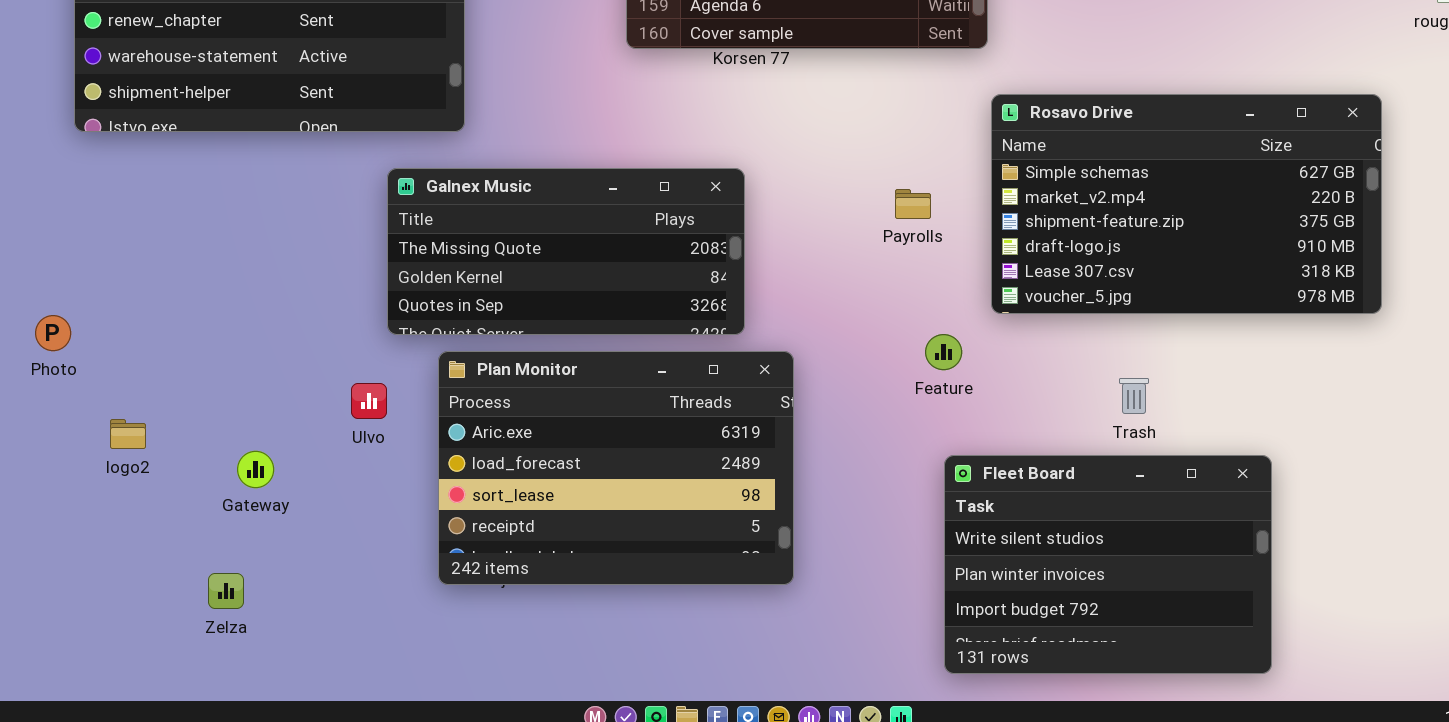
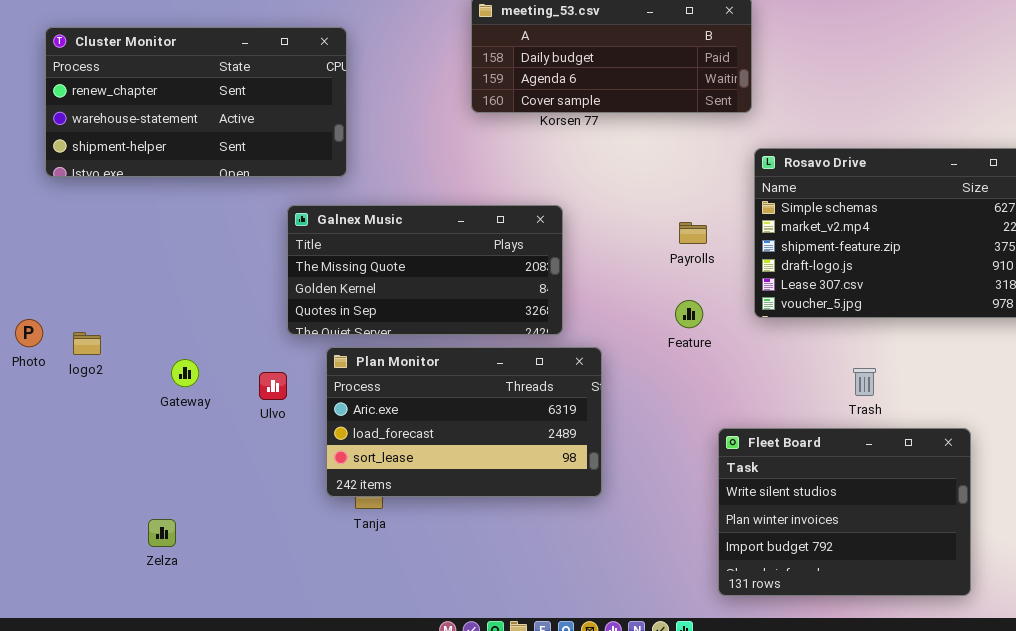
Feature: [925,334,962,370] -> [675,300,703,328], moved
Plan Monitor: [438,351,794,585] -> [326,347,602,497], resized
logo2: [110,419,146,449] -> [73,332,101,355], moved
Gateway: [237,451,274,488] -> [171,359,199,387], moved

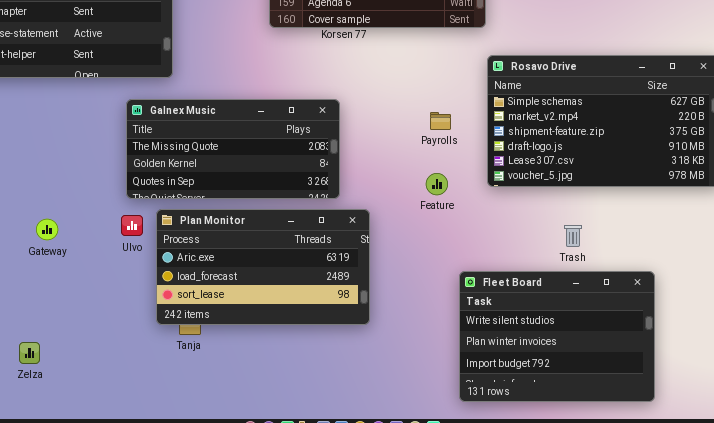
Ulvo: [259,372,287,400] -> [121,215,143,236], moved

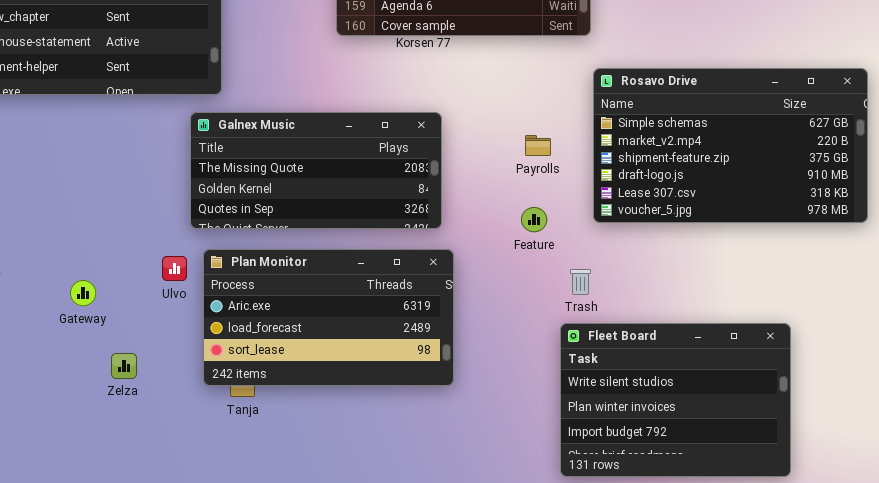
Galnex Music: [126,99,340,199] -> [190,112,442,229], moved
Gateway: [36,219,58,240] -> [70,280,96,306], moved
Trash: [564,225,582,247] -> [570,269,591,295], moved
Zelza: [19,342,40,364] -> [111,353,137,379], moved

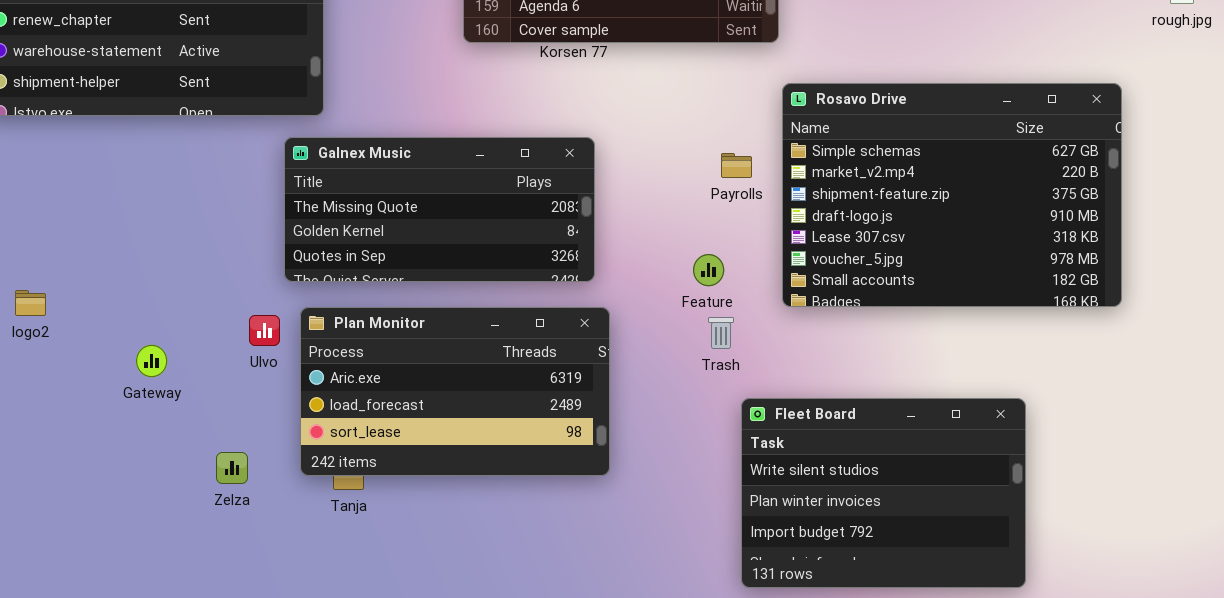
Rosavo Drive: [593,68,868,223] -> [782,83,1122,307], resized
Payrolls: [525,135,551,156] -> [721,153,752,178], moved
Trash: [570,269,591,295] -> [708,317,734,349], moved
Zelza: [111,353,137,379] -> [216,452,248,484], moved

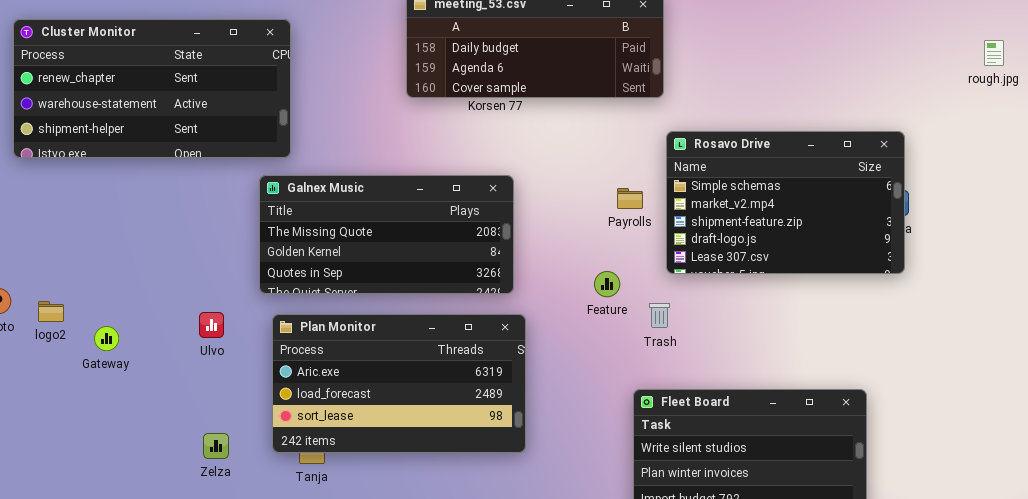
Rosavo Drive: [782,83,1122,307] -> [666,131,905,274], resized
Ulvo: [249,315,280,346] -> [199,312,224,338], moved
Trash: [708,317,734,349] -> [649,303,670,328], moved
Gateway: [136,345,167,377] -> [94,326,119,351], moved

